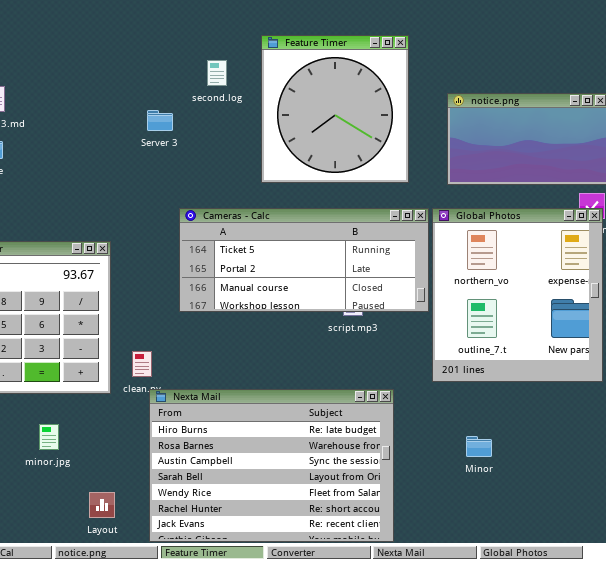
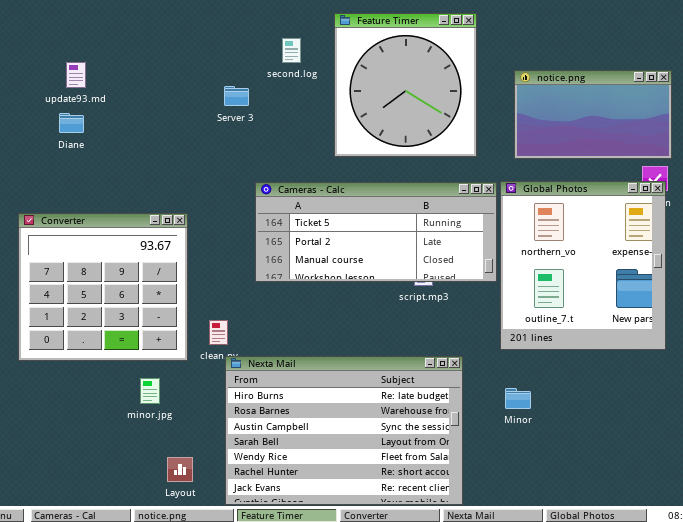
minor.jpg: [39,424,59,450] -> [140,378,160,404], moved
Minor: [466,436,492,457] -> [505,388,531,409], moved

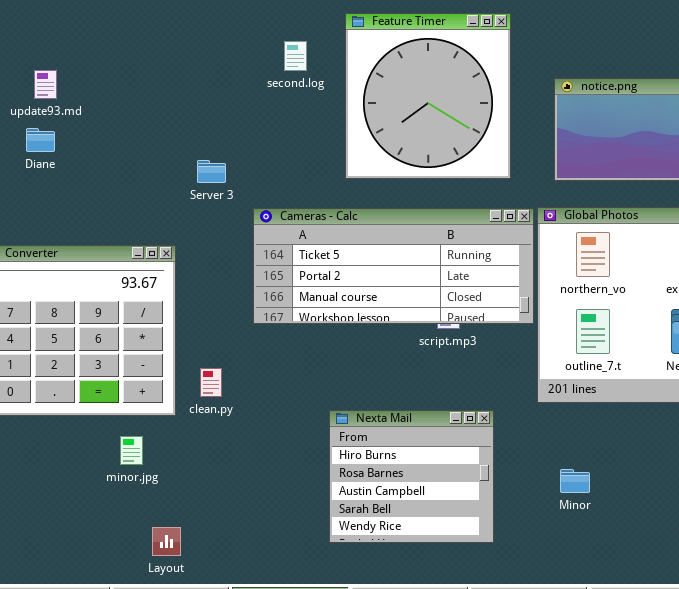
Server 3: [224,86,249,106] -> [197,160,226,183], moved
Nexta Mail: [225,356,463,505] -> [329,410,494,543], resized
Minor: [505,388,531,409] -> [560,469,590,493], moved

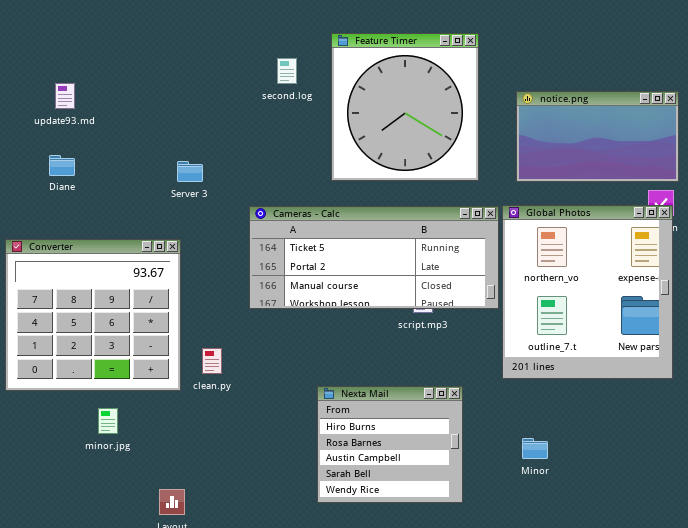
Diane: [26,128,55,152] -> [49,155,75,176], moved
Server 3: [197,160,226,183] -> [177,161,203,182], moved
minor.jpg: [120,436,143,465] -> [98,408,118,434], moved

